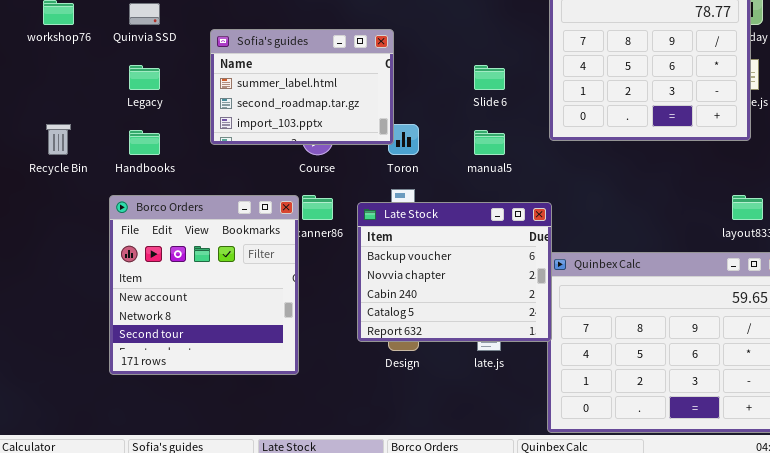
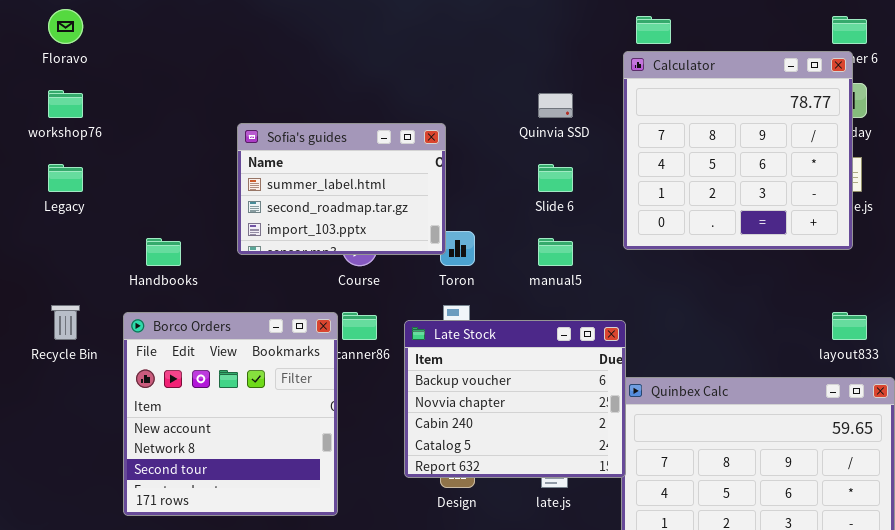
Quinvia SSD: [129,3,160,25] -> [538,93,573,118], moved
Legacy: [129,65,160,90] -> [48,164,83,192], moved
Recycle Bin: [46,124,71,155] -> [51,305,80,340], moved

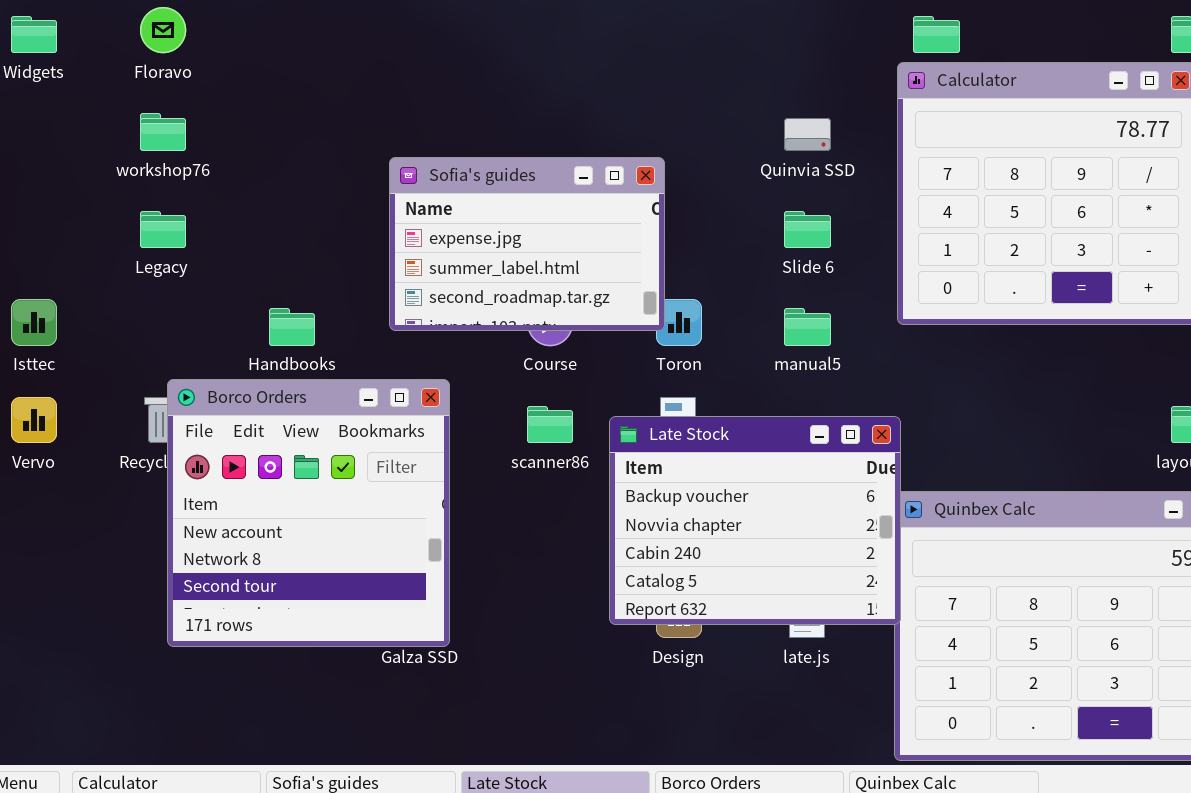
Sofia's guides: [237,123,446,255] -> [389,157,665,331], scrolled up 1 row
Borco Orders: [123,312,338,516] -> [167,379,450,647], moved

